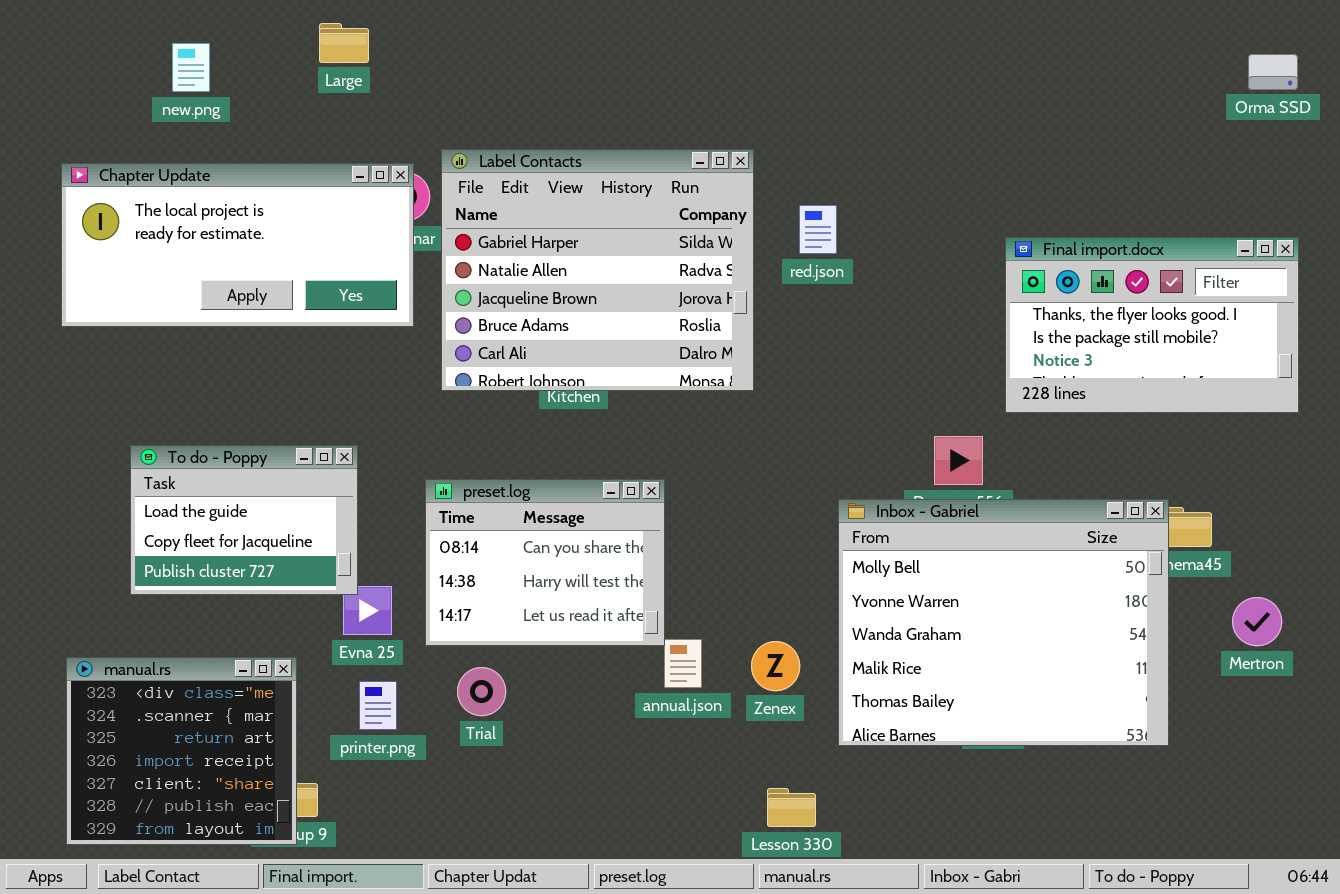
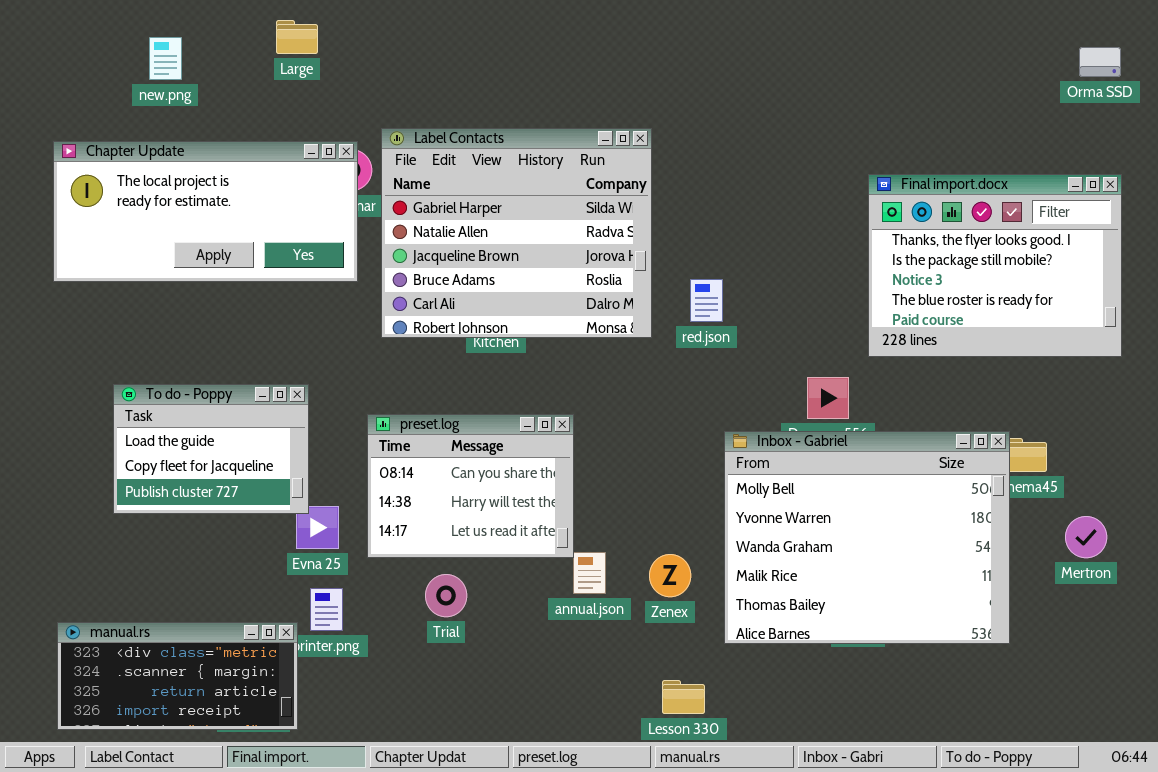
red.json: [799,205,837,254] -> [690,279,723,322], moved
Final import.docx: [1005,237,1299,413] -> [868,174,1122,357], resized
manual.rs: [66,657,297,845] -> [57,622,298,730], resized
Trial: [457,667,506,716] -> [425,574,467,617], moved

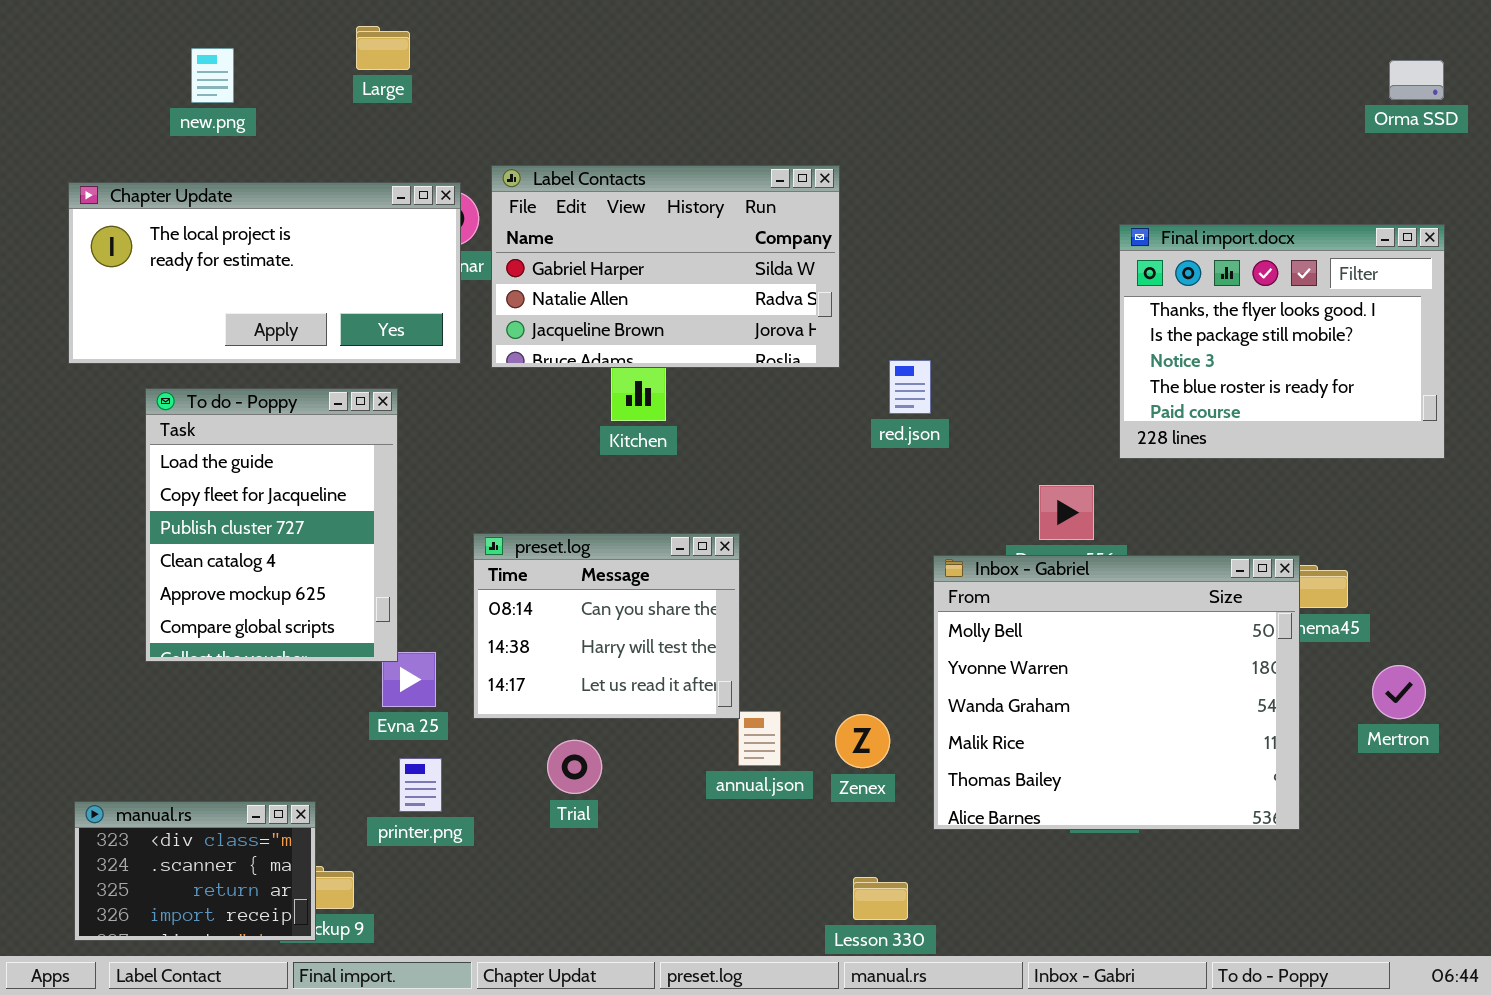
Label Contacts: [381,128,652,338] -> [491,165,840,368], resized
To do - Poppy: [113,384,309,514] -> [145,388,398,662], resized
manual.rs: [57,622,298,730] -> [74,801,316,941], resized

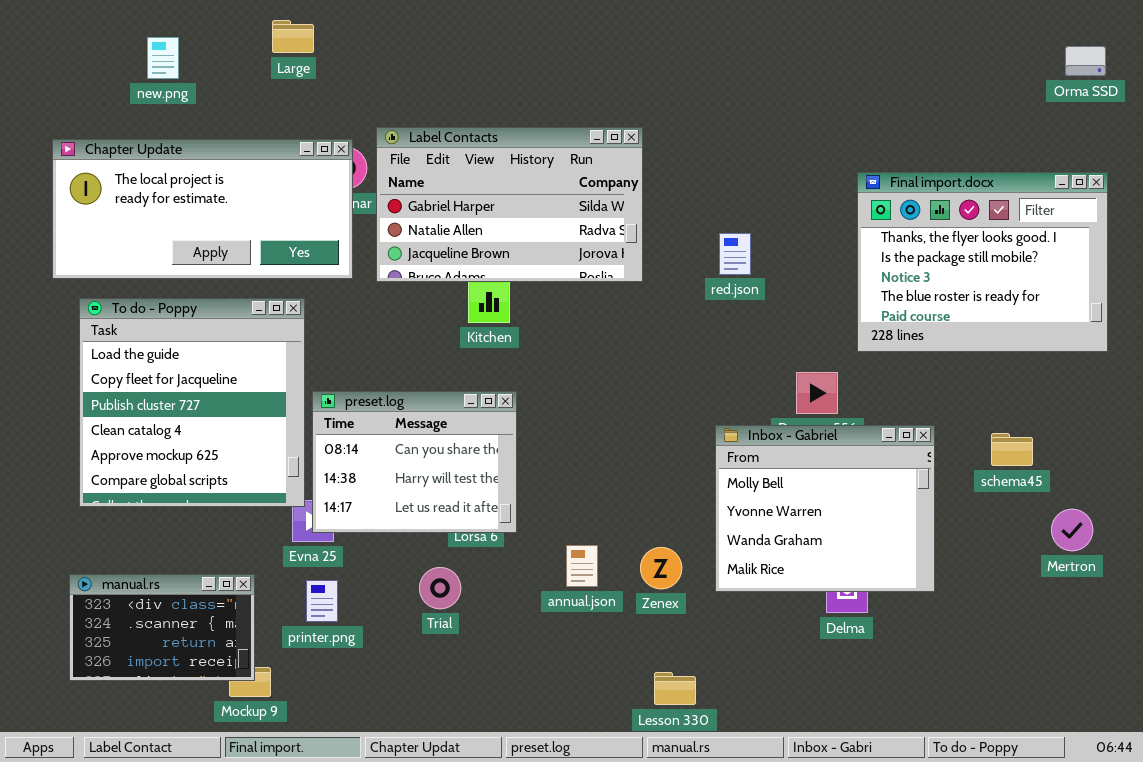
red.json: [889,360,931,414] -> [719,233,751,275], moved
To do - Poppy: [145,388,398,662] -> [79,298,305,507], resized
preset.log: [473,533,740,719] -> [312,391,517,533], moved
Inbox - Gabriel: [933,555,1300,830] -> [715,425,935,592], resized
manual.rs: [74,801,316,941] -> [69,574,255,681], moved

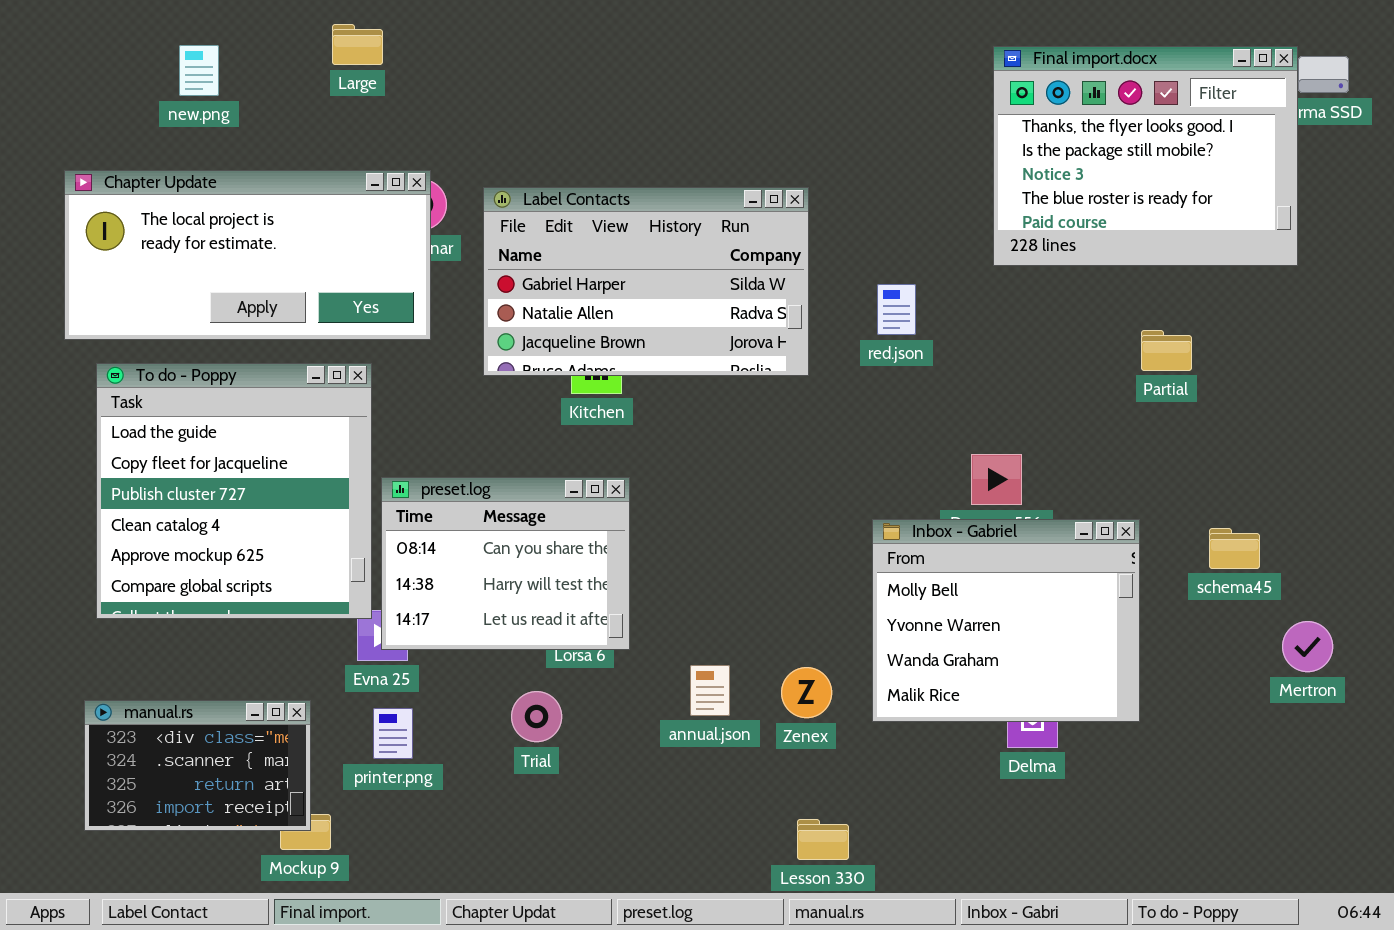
Label Contacts: [376,127,643,282] -> [483,187,809,376], moved
Final import.docx: [857,172,1108,352] -> [993,46,1298,266], moved

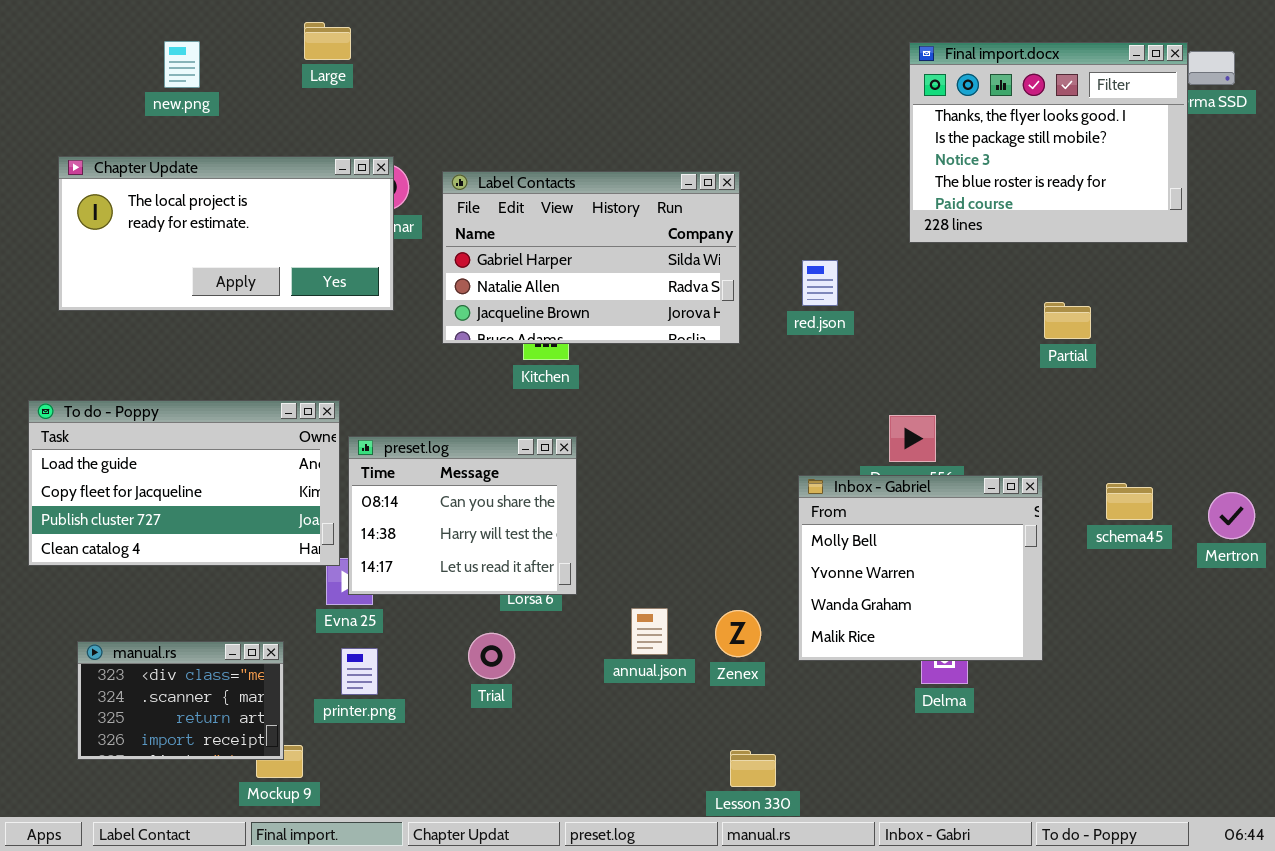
To do - Poppy: [96,363,372,619] -> [28,400,340,566], resized
Mertron: [1282,621,1333,672] -> [1208,492,1255,539], moved

